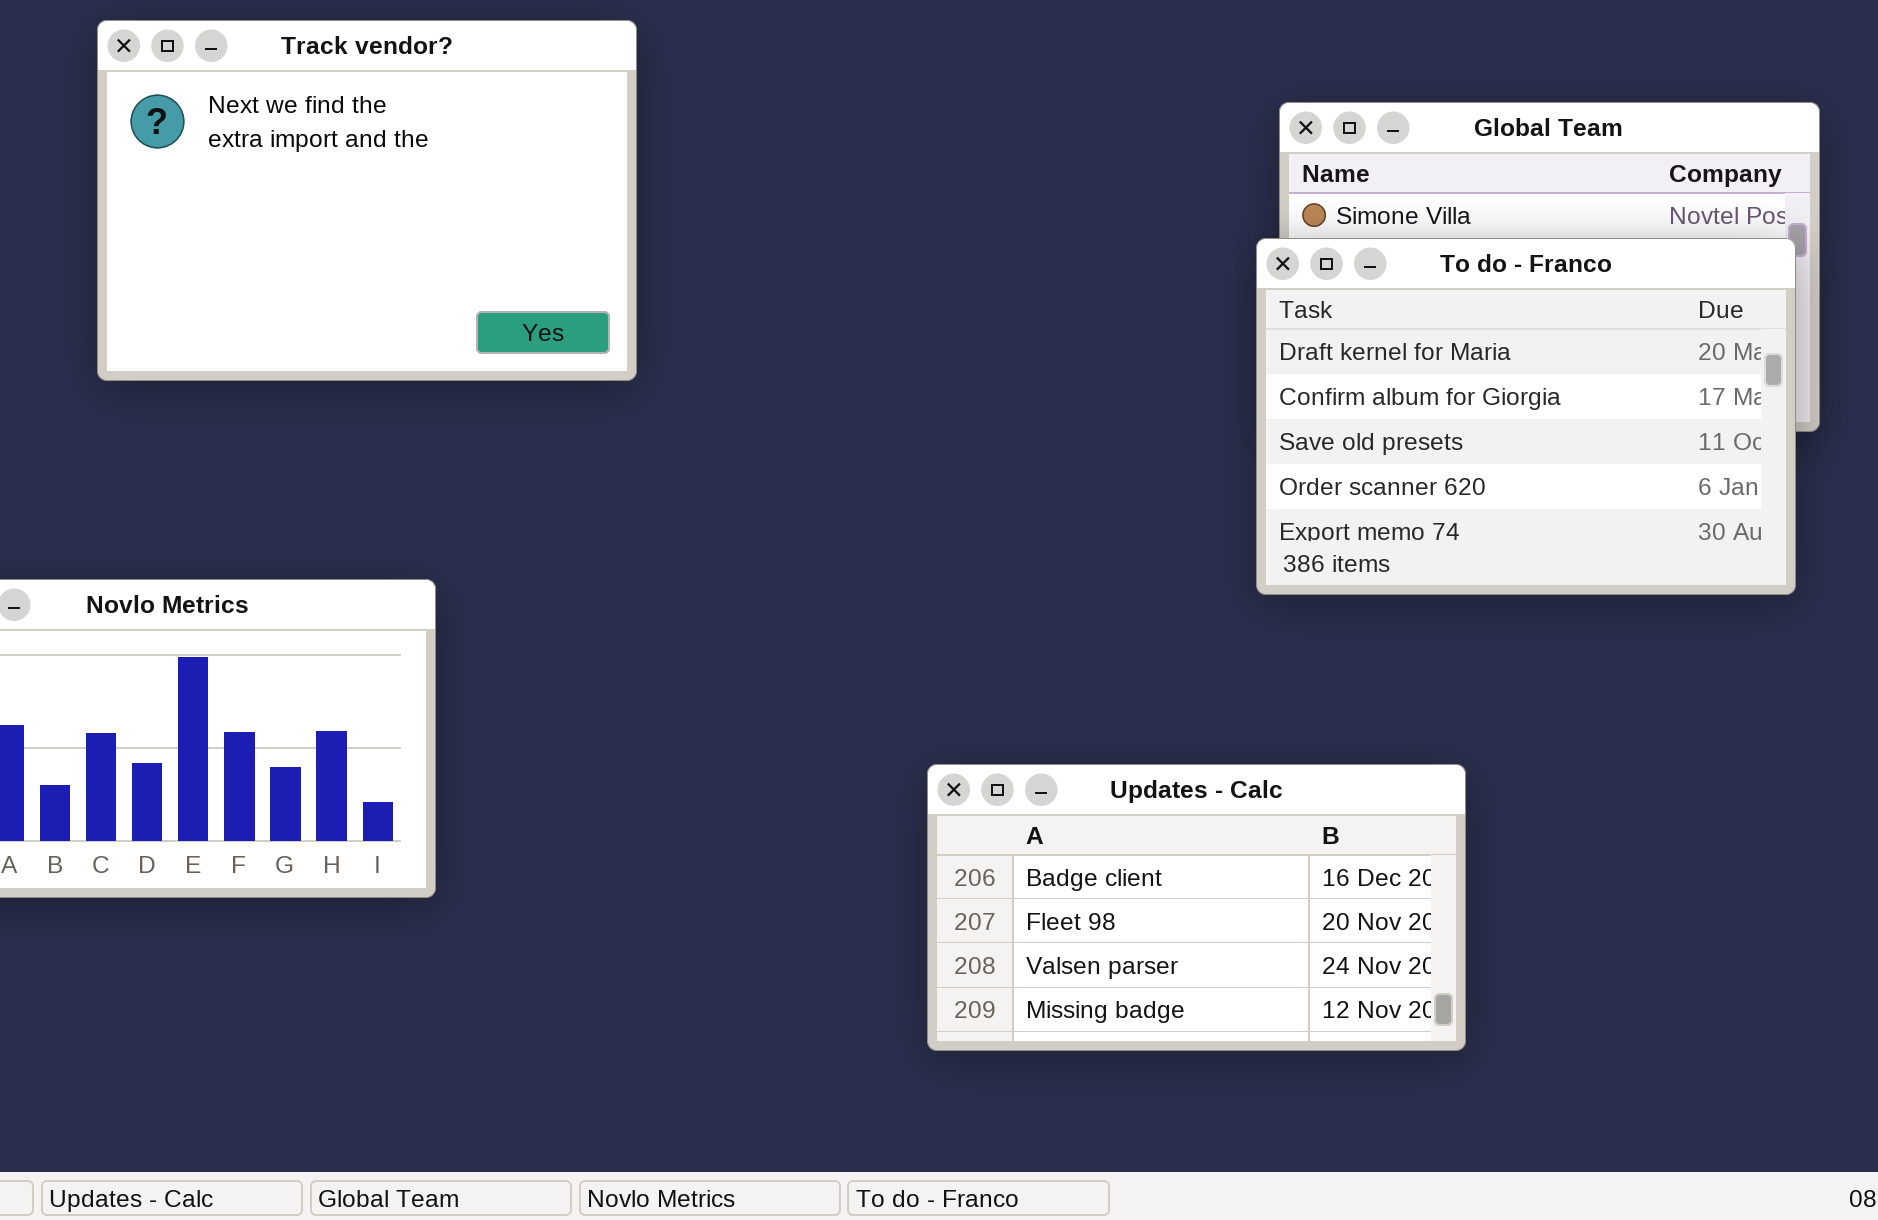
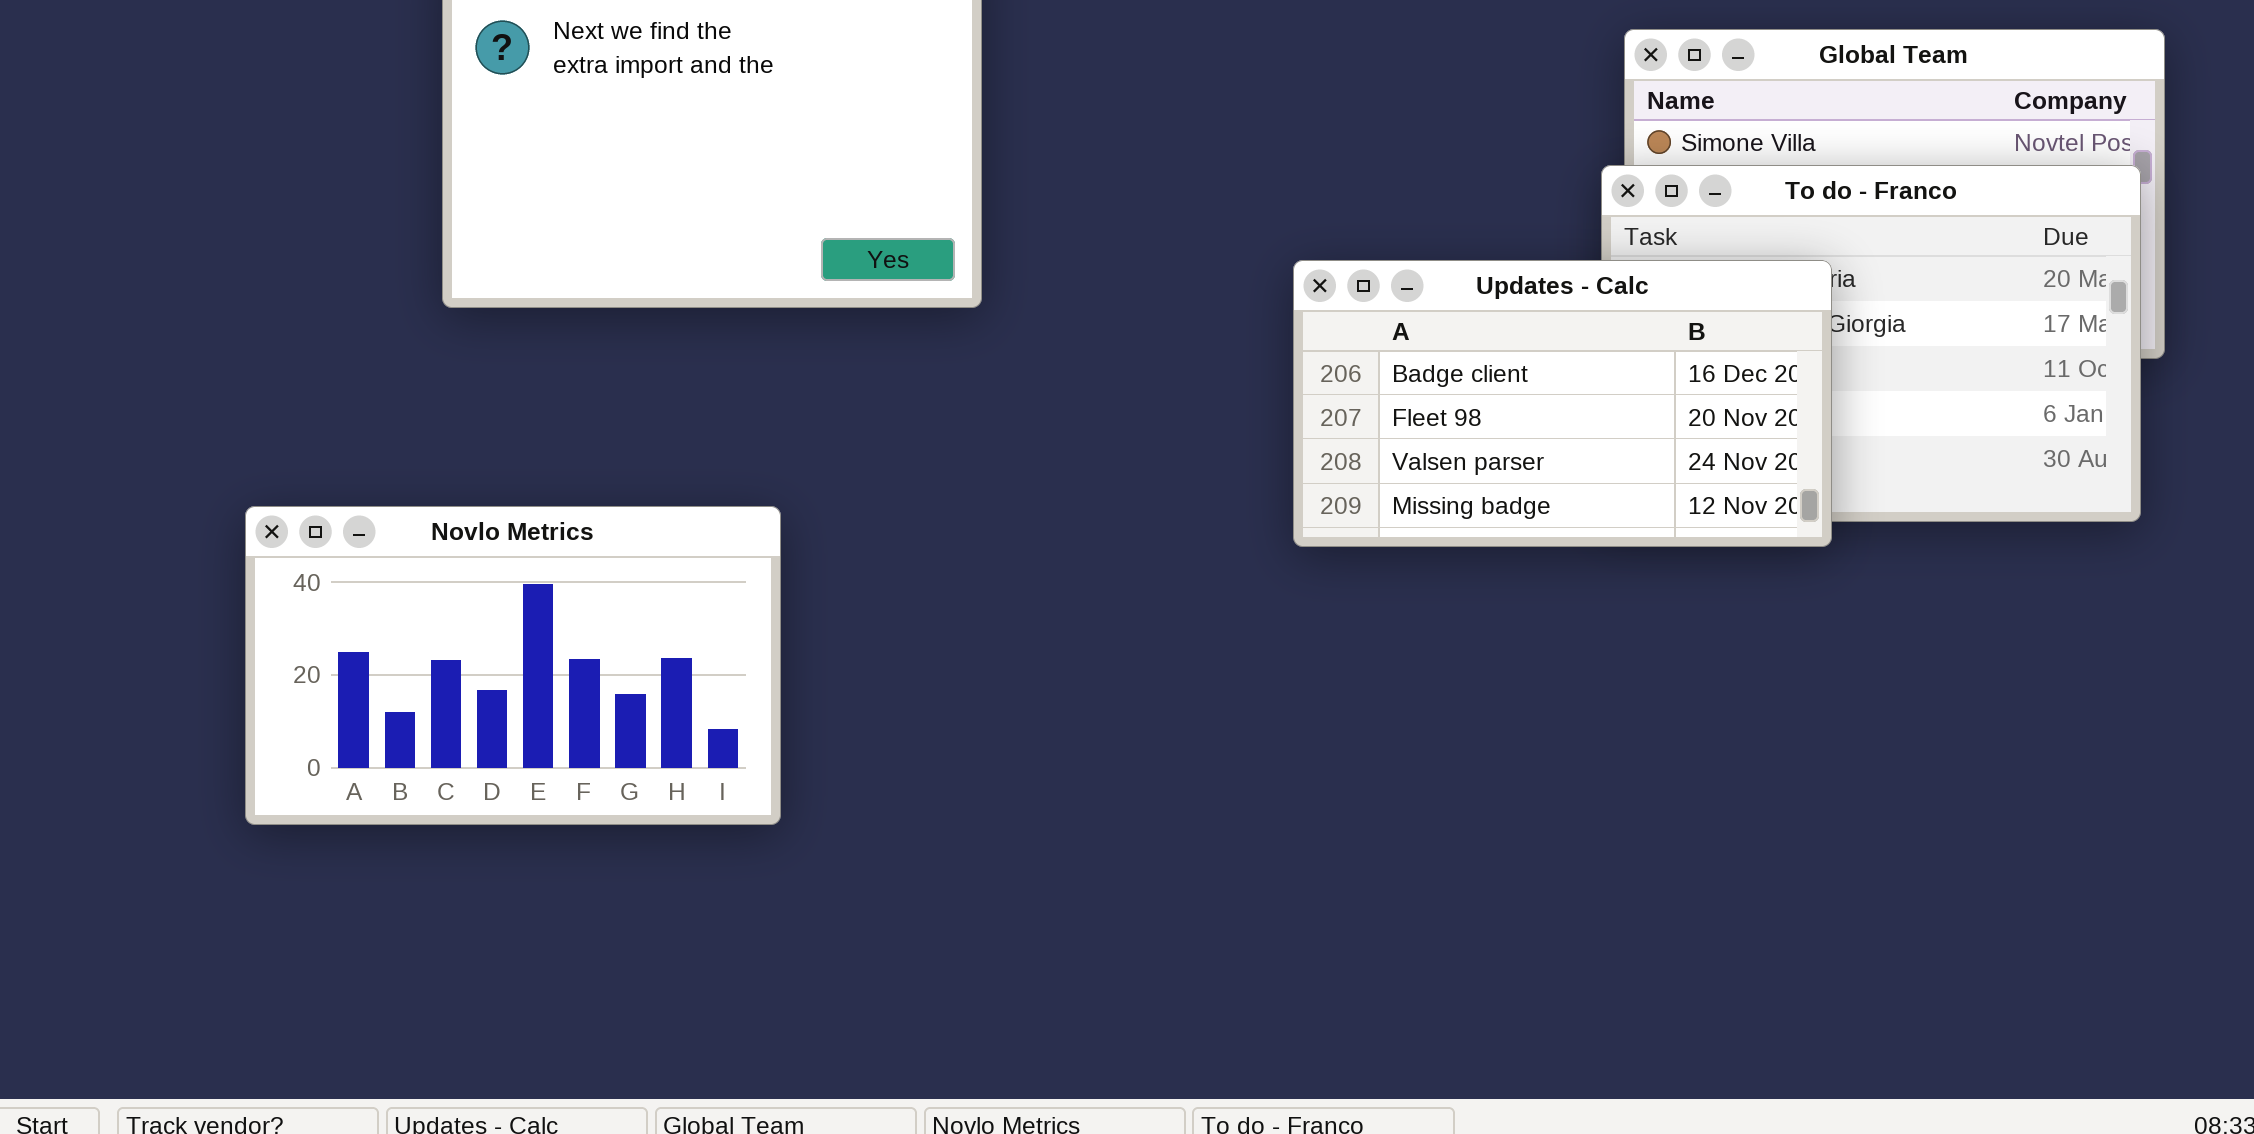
Updates - Calc: [927,764,1466,1051] -> [1293,260,1832,547], moved

